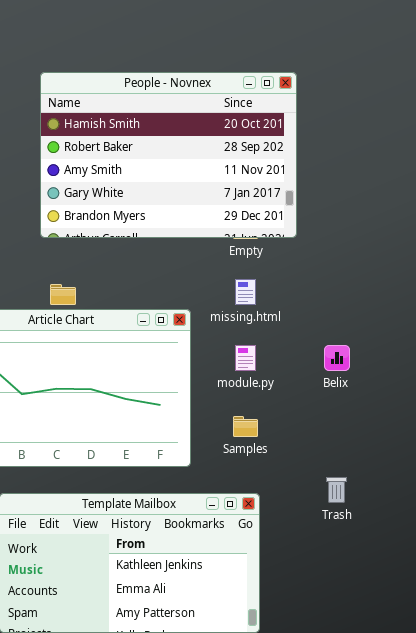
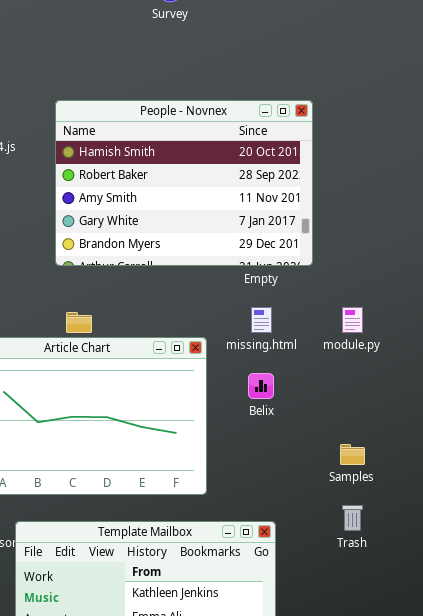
module.py: [235,345,256,371] -> [342,307,363,333], moved
Belix: [324,345,350,371] -> [248,373,274,399], moved
Samples: [233,416,258,437] -> [340,444,365,465], moved

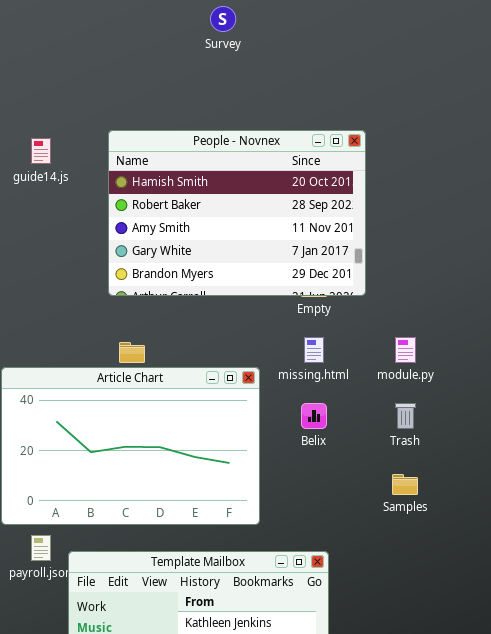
Trash: [342,505,363,531] -> [395,403,416,429], moved

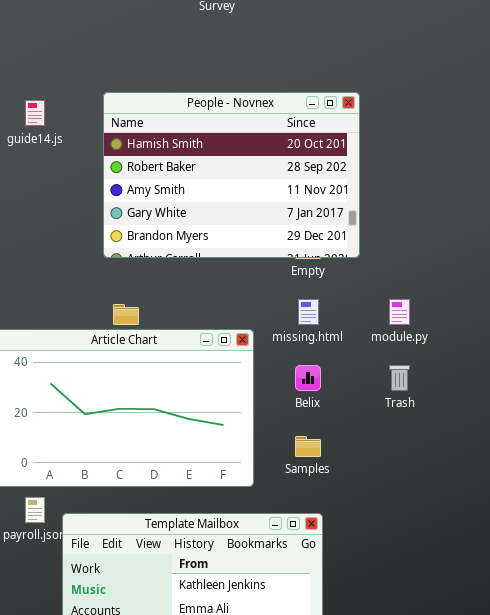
Samples: [392,474,418,495] -> [295,436,321,457], moved

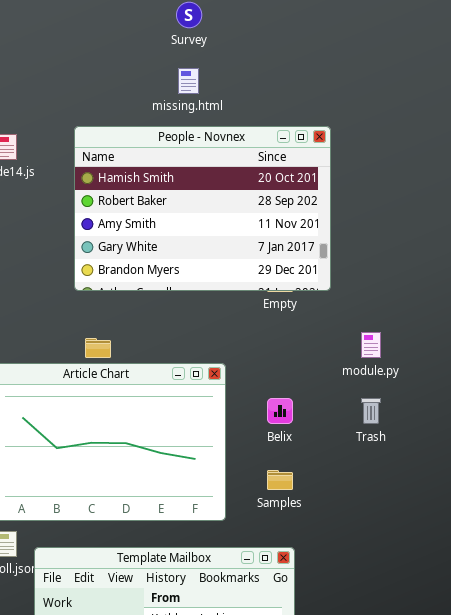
missing.html: [298,299,319,325] -> [178,68,199,94], moved

